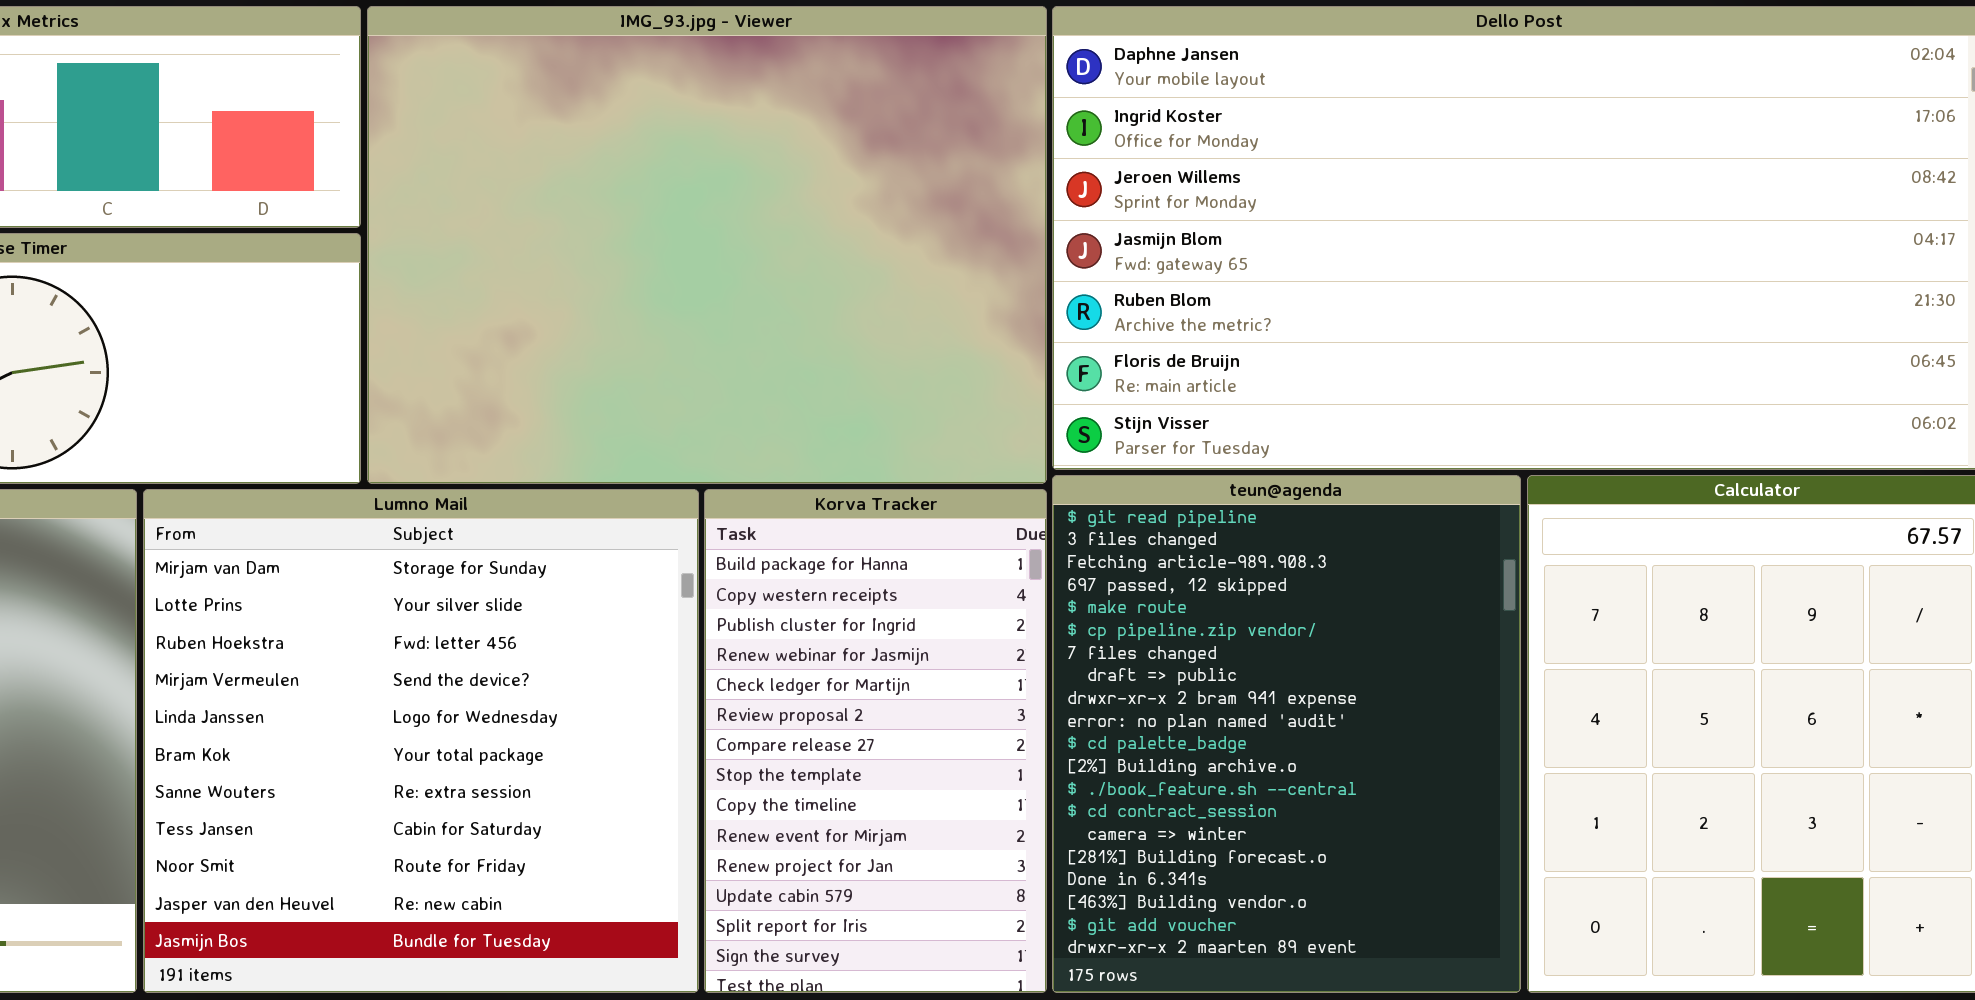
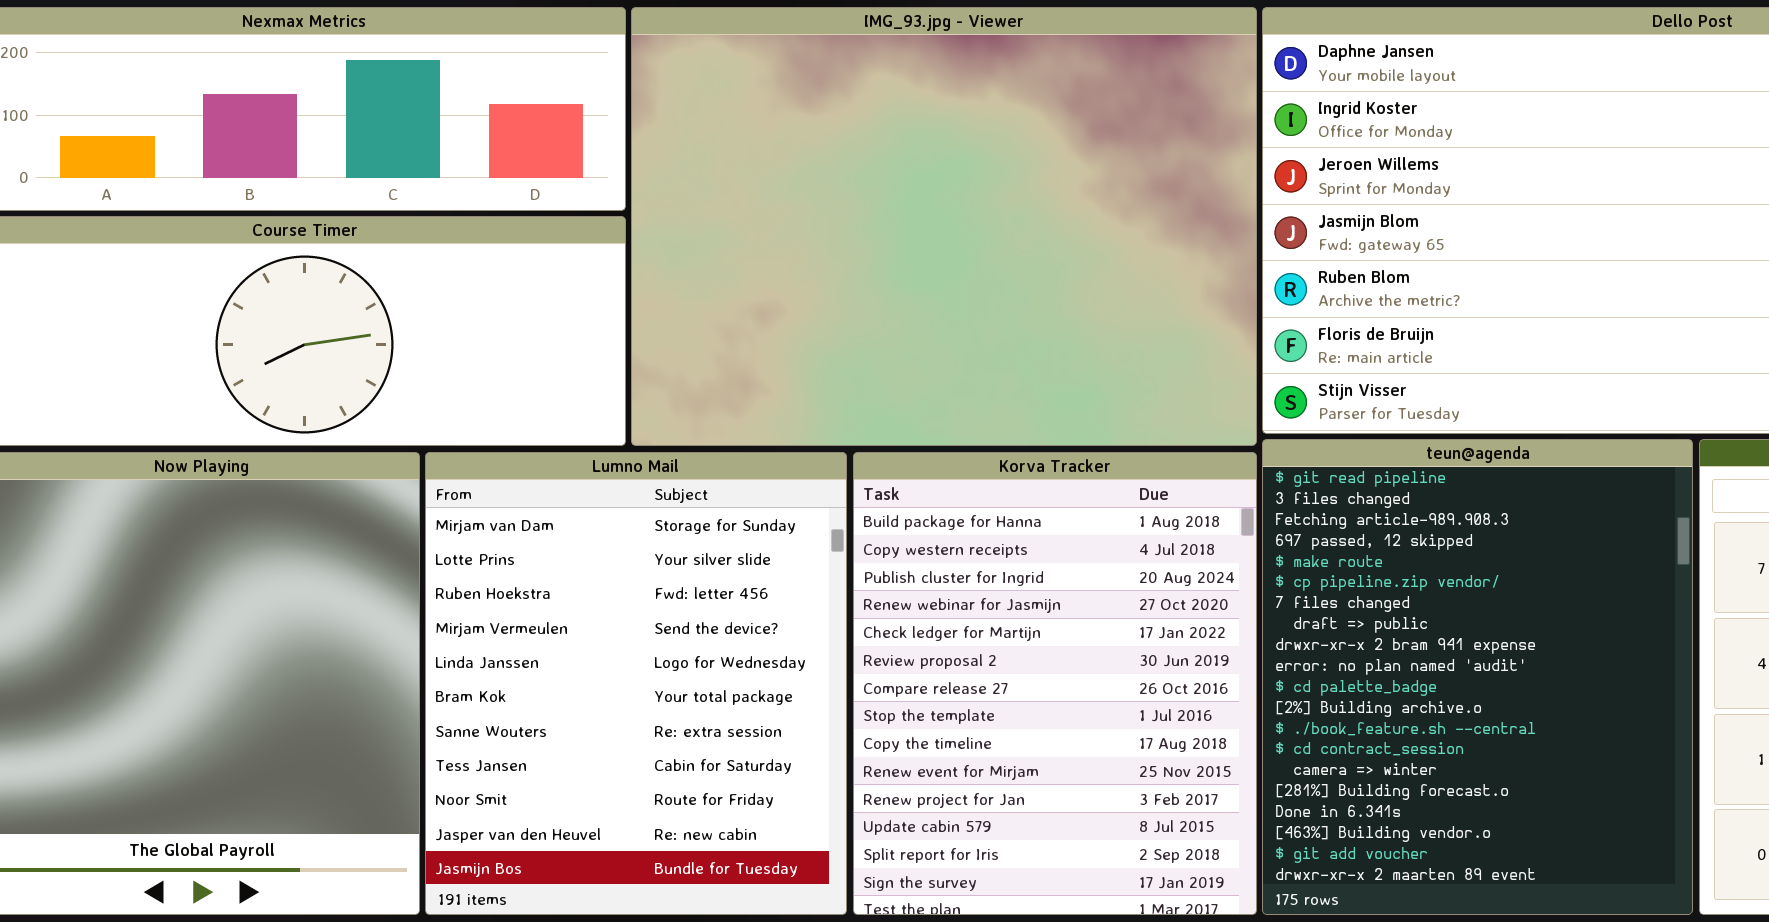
Lumno Mail: [143,489,699,993] -> [425,452,847,915], resized
Korva Tracker: [704,489,1047,993] -> [853,452,1257,915], resized

